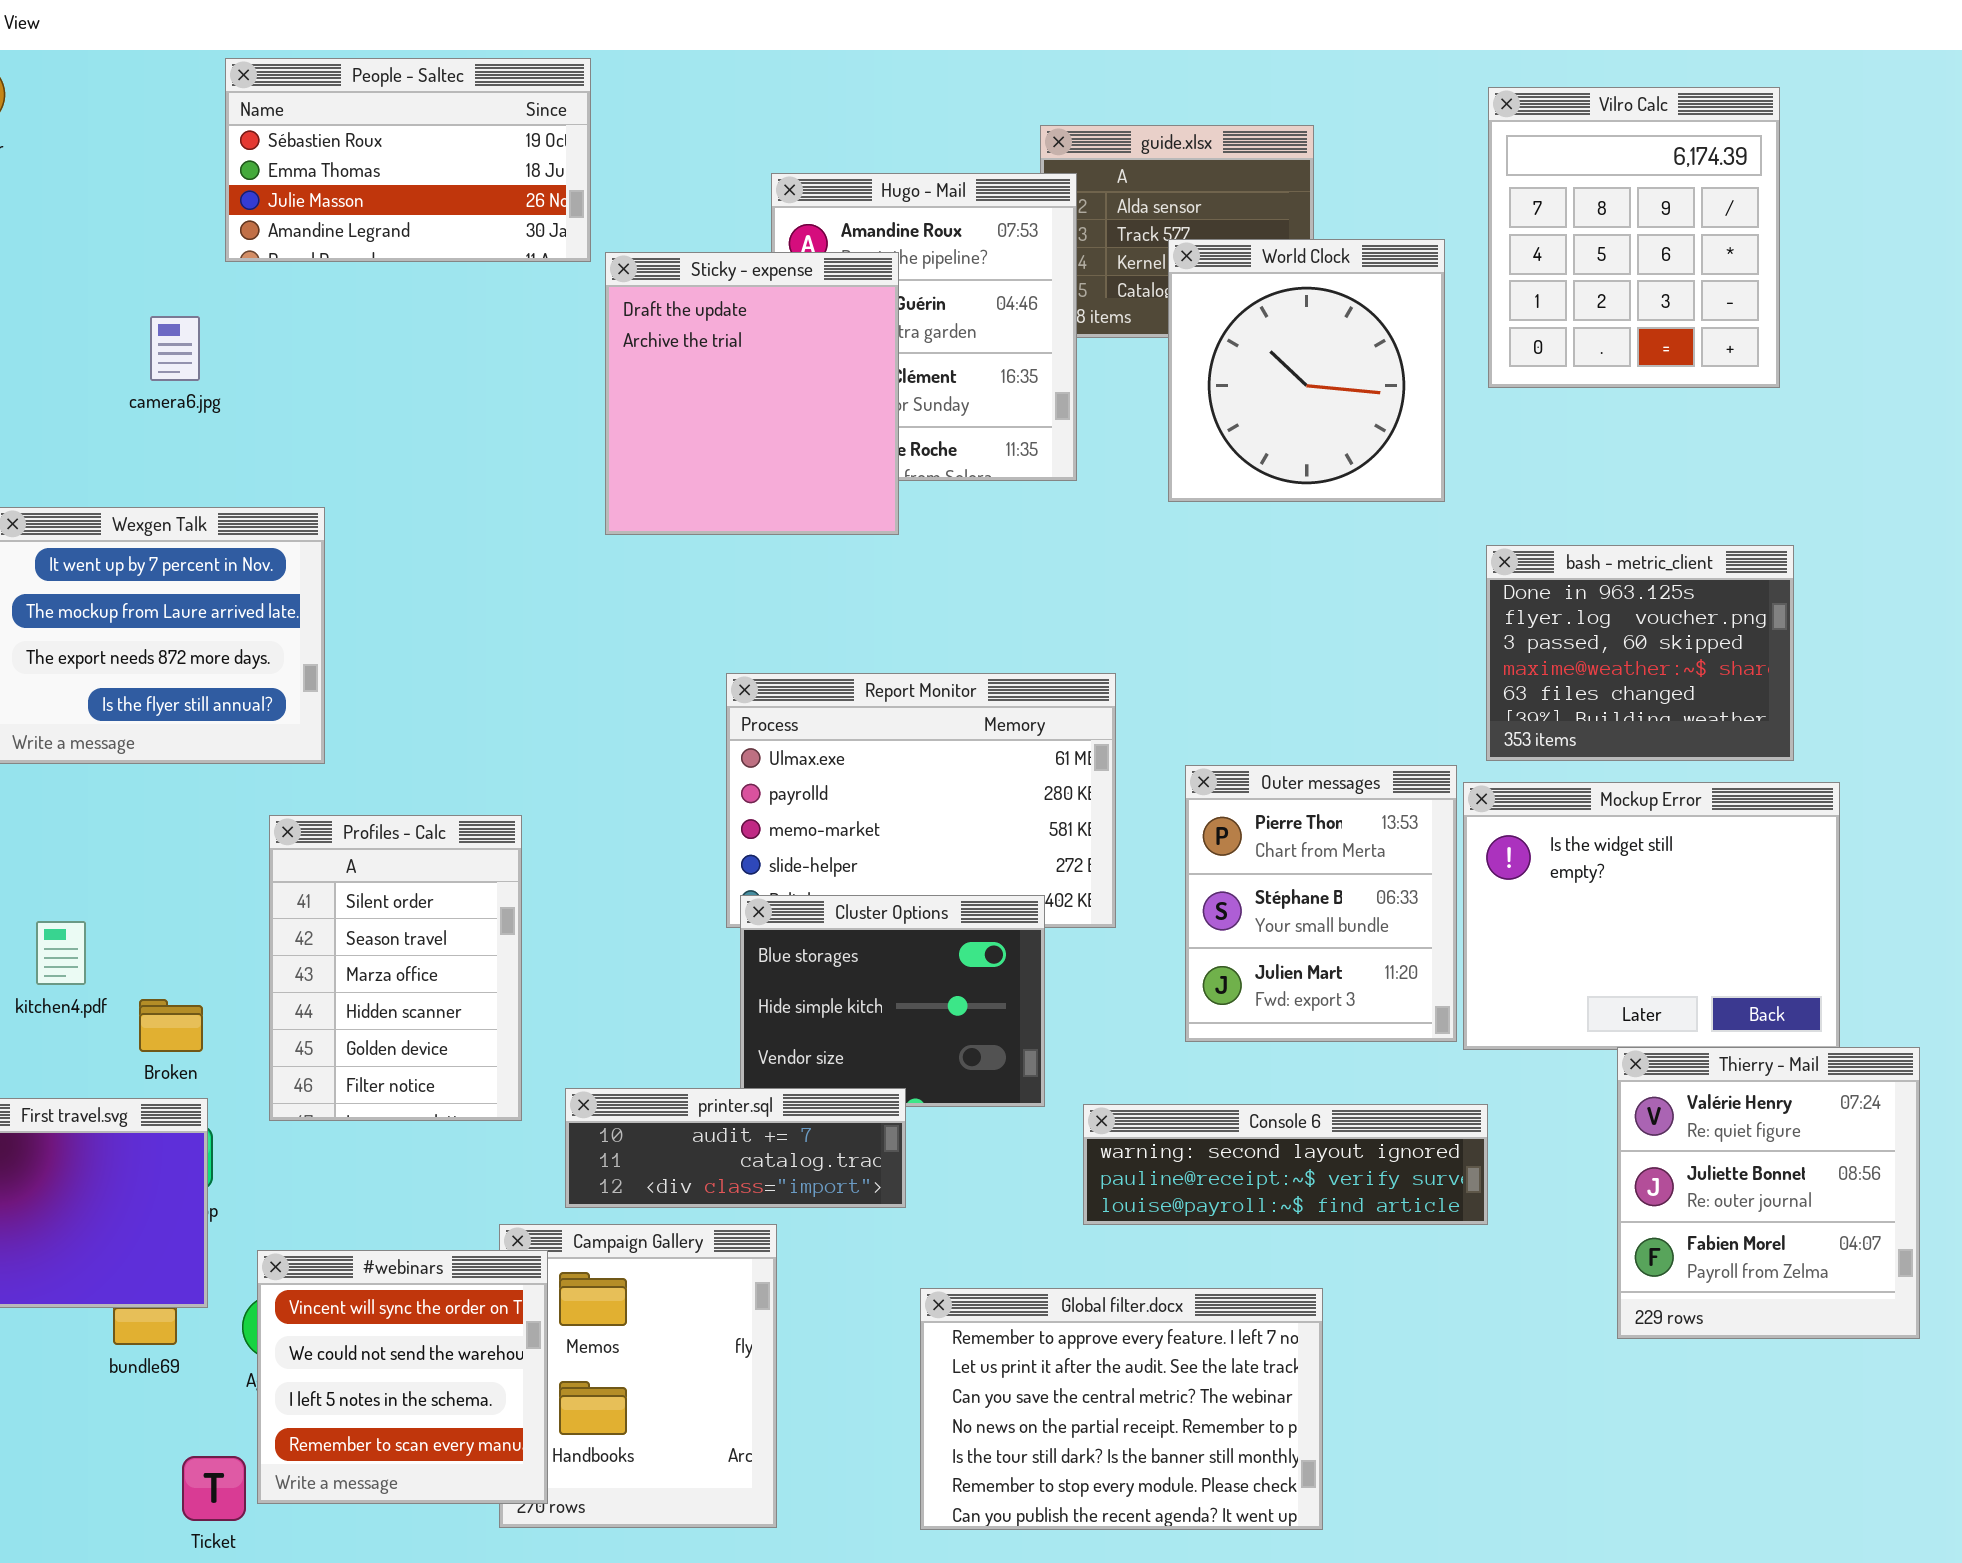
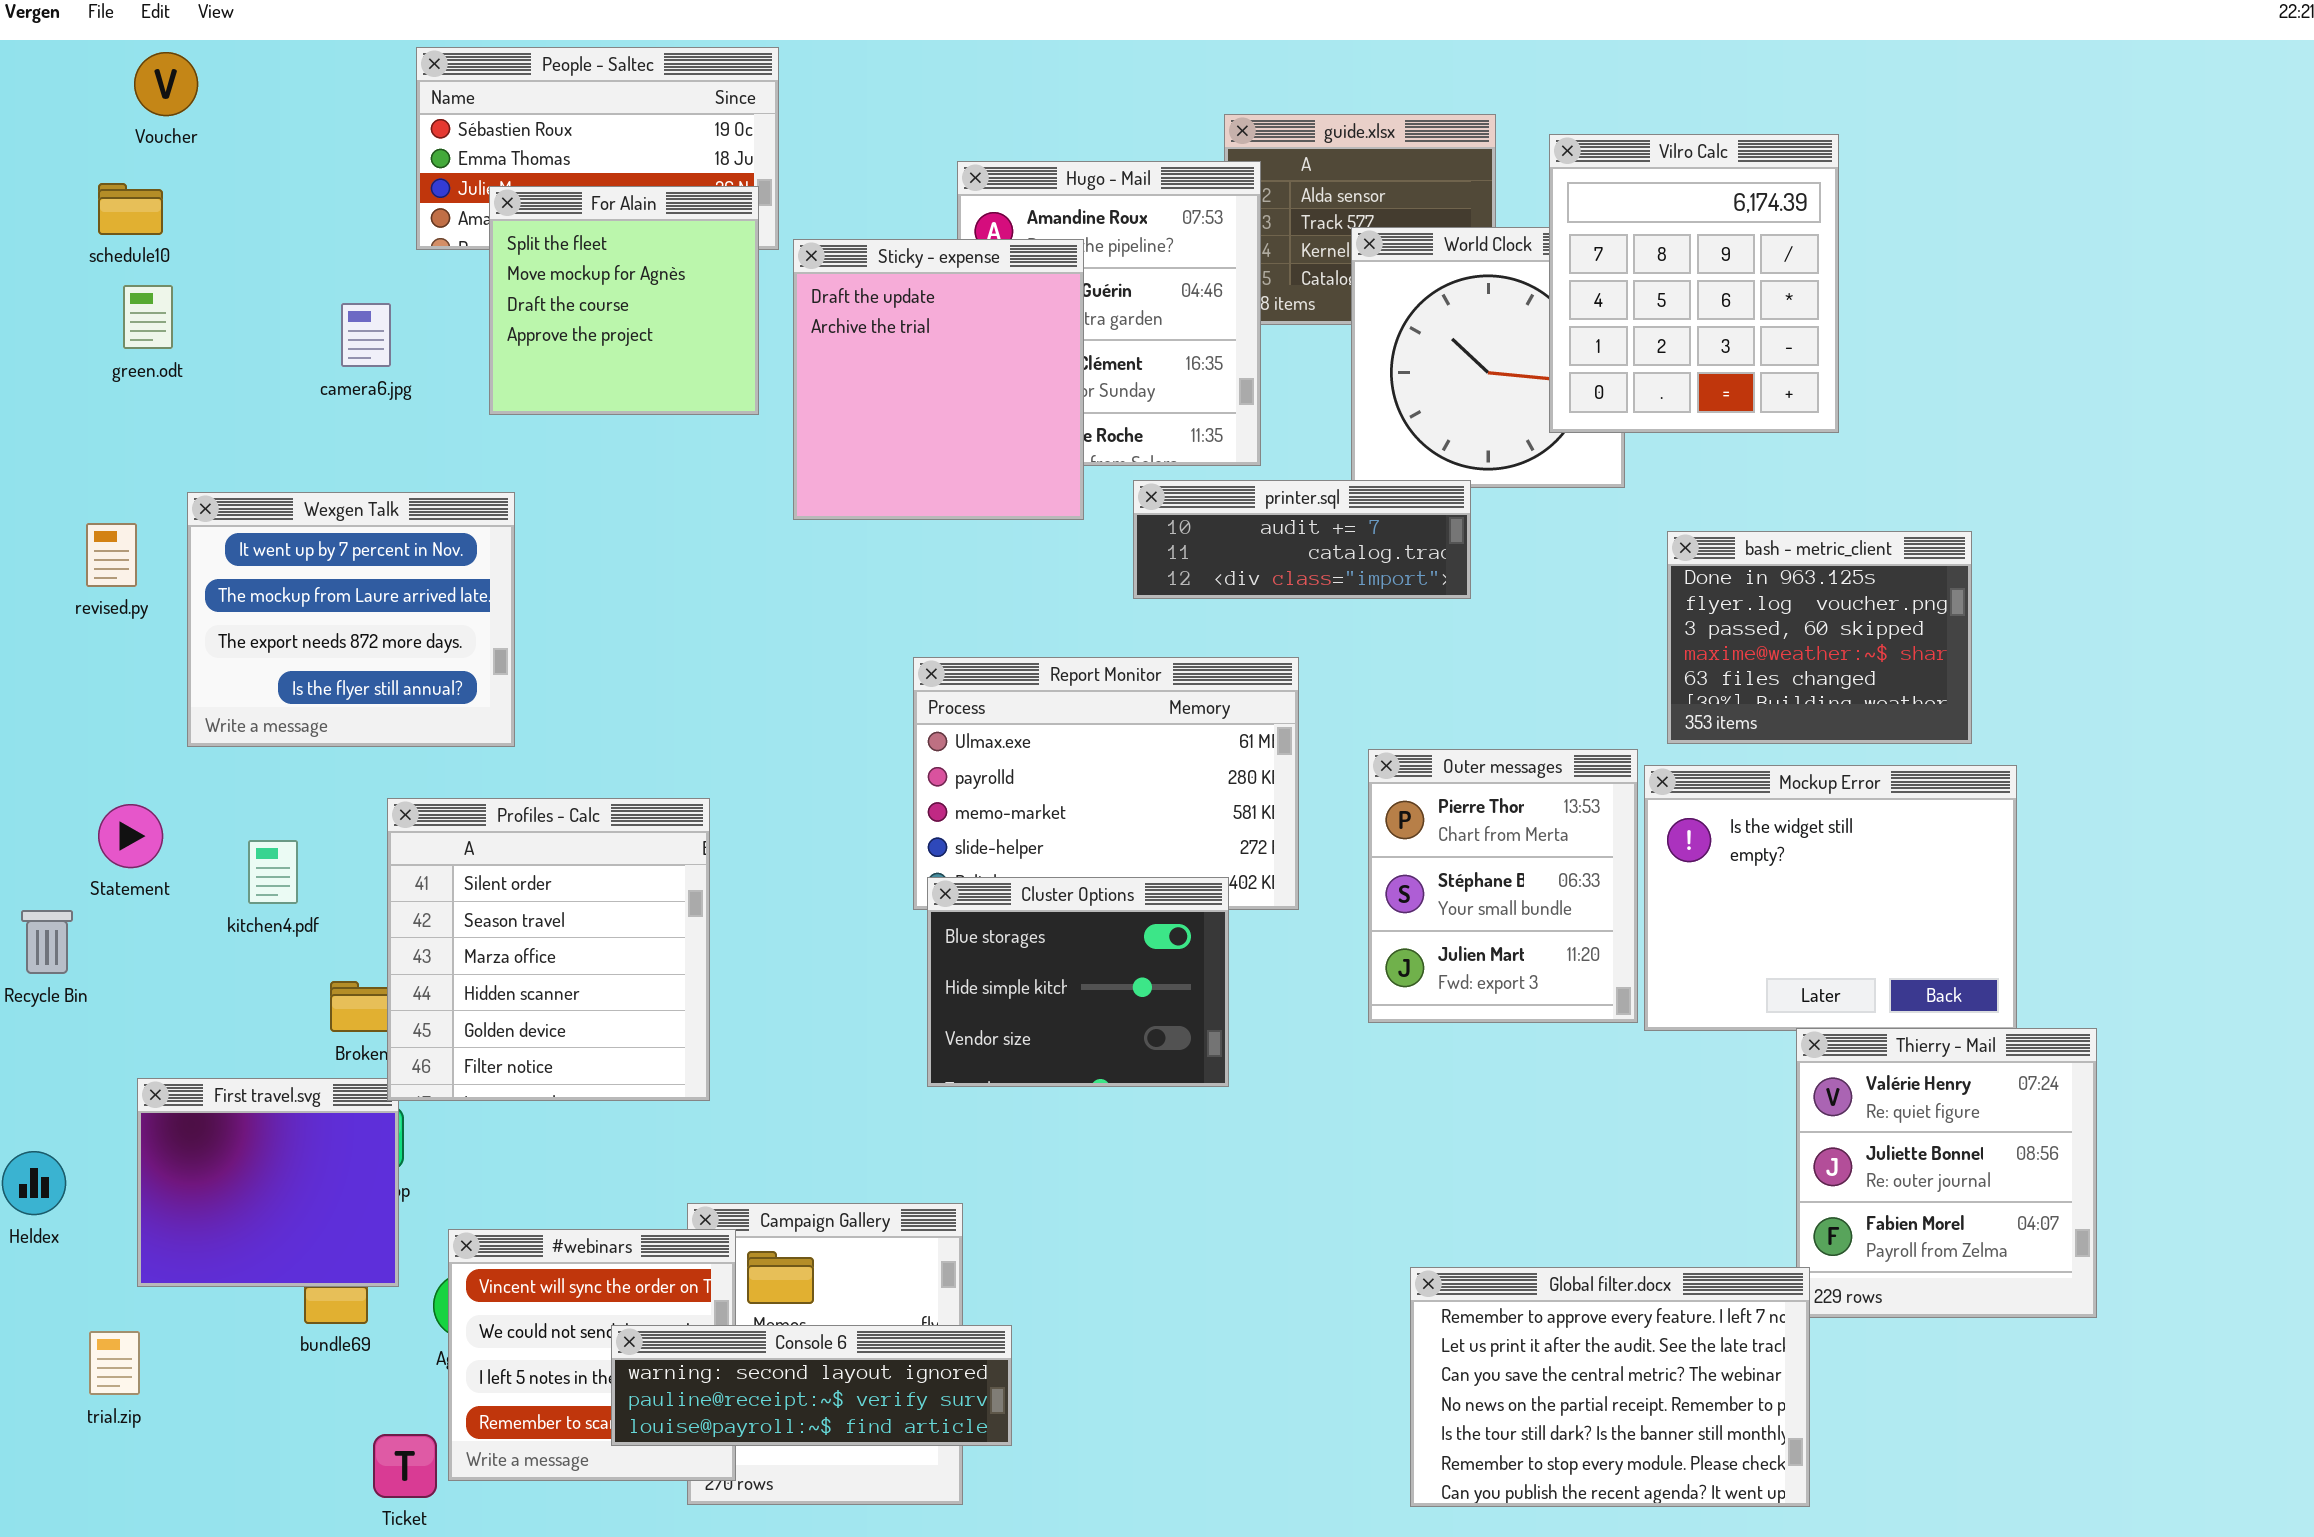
Vilro Calc: [1488,87,1780,388] -> [1549,134,1839,433], moved
For Alain: none -> [489,186,759,415], opened
Profiles - Calc: [269,815,522,1121] -> [387,798,710,1101], resized
kitchen4.pdf: [36,921,86,985] -> [248,840,298,904], moved
printer.sql: [565,1088,906,1208] -> [1133,480,1471,599], moved
Console 6: [1083,1104,1488,1225] -> [611,1325,1012,1446], moved
Global filter.docx: [920,1288,1323,1530] -> [1410,1267,1810,1507], moved

